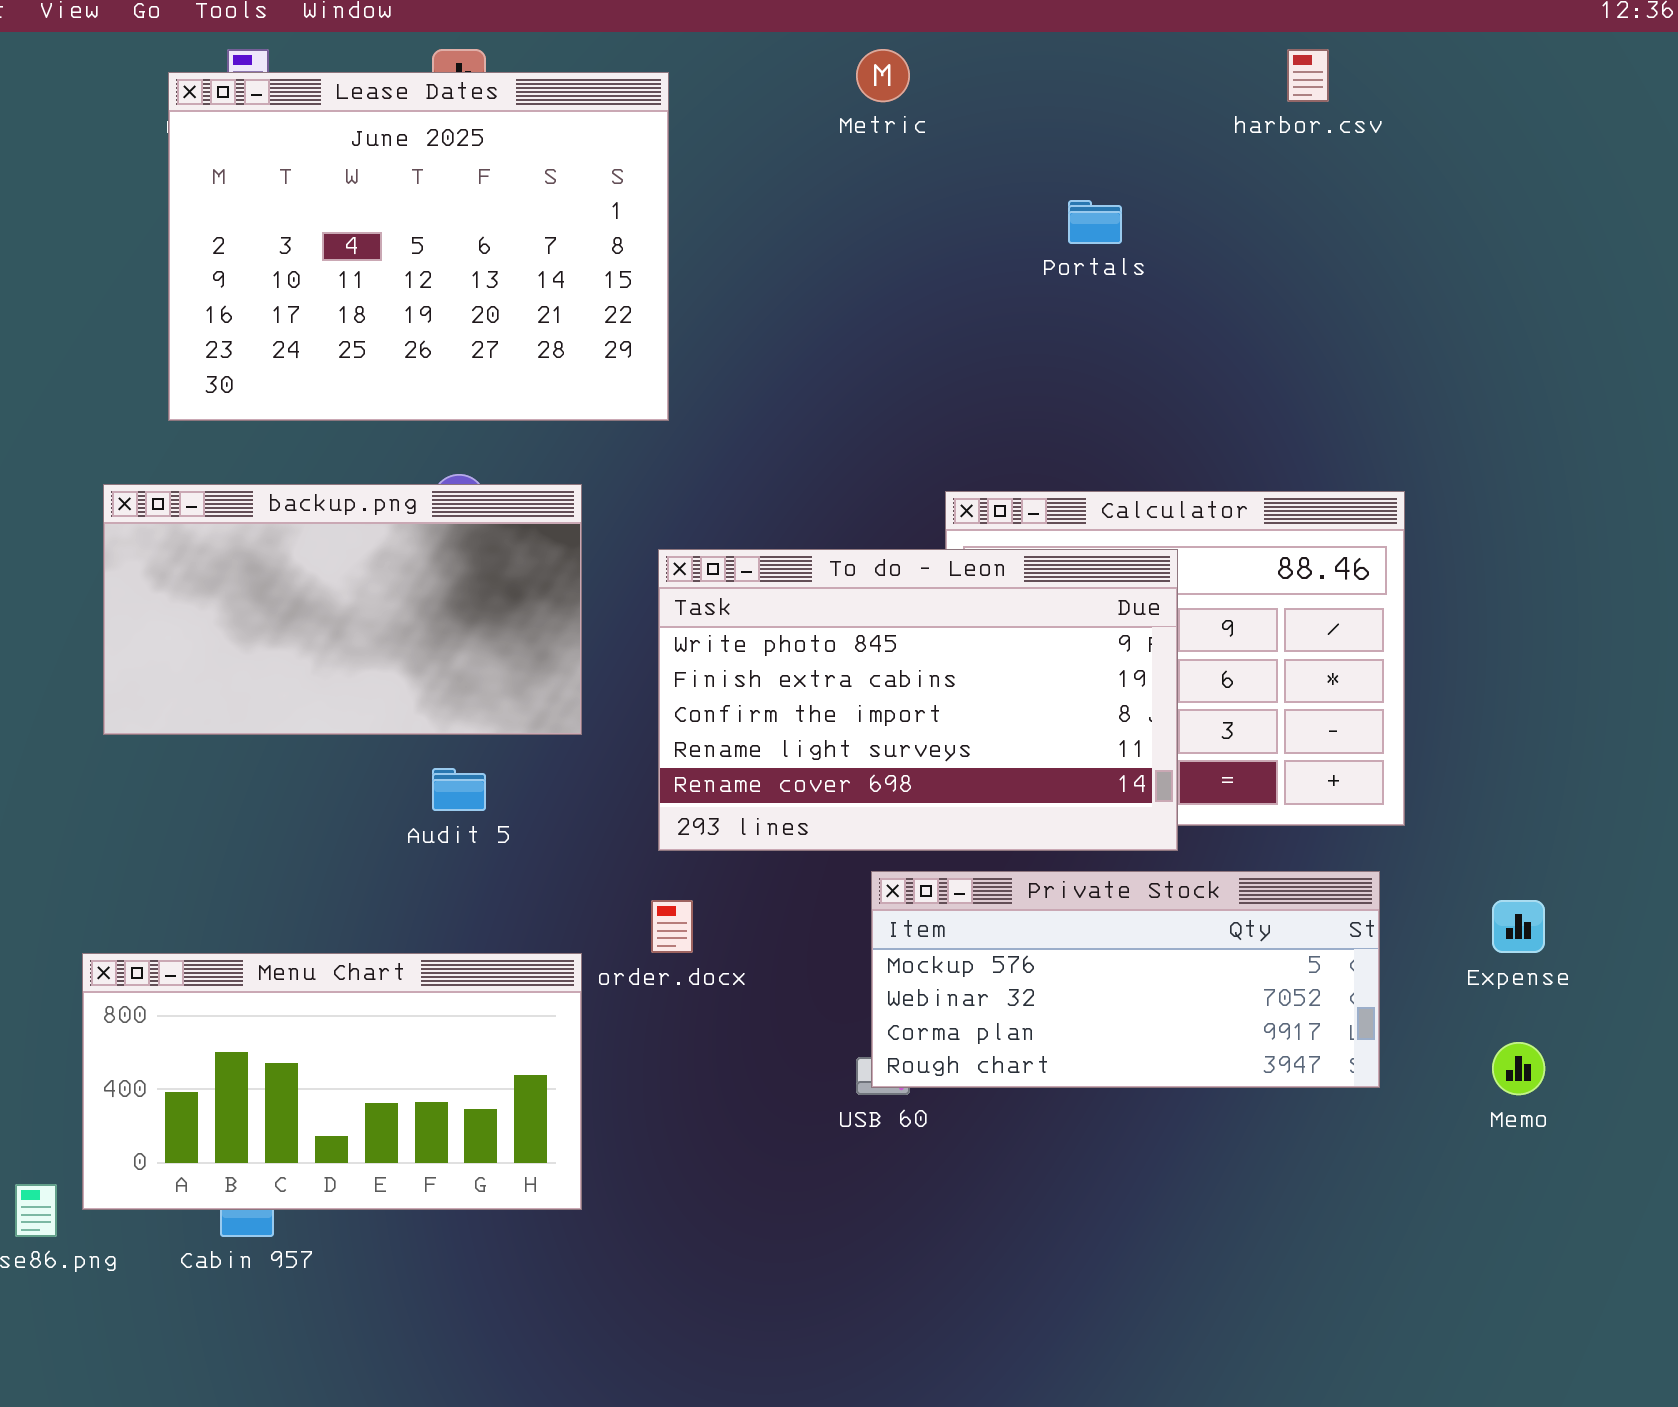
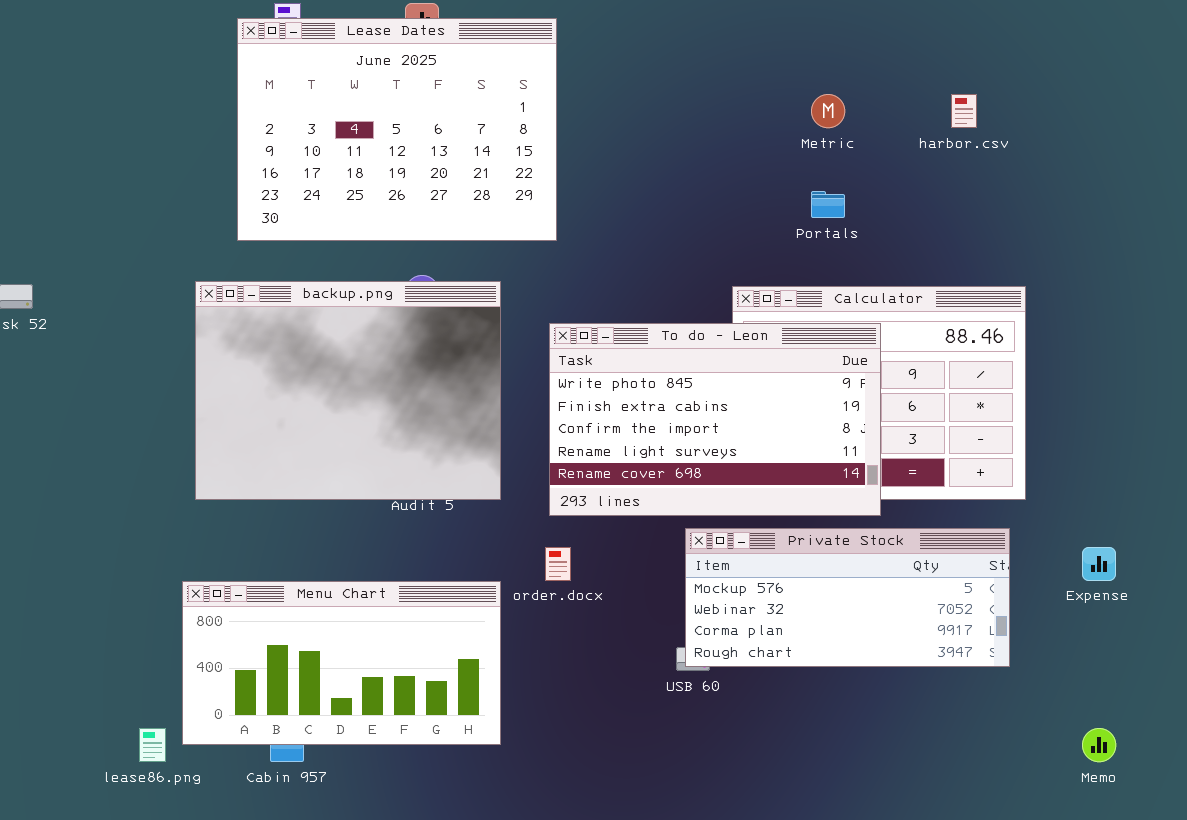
Metric: [856,49,910,102] -> [811,94,845,128], moved
harbor.csv: [1287,49,1329,102] -> [951,94,977,128], moved
Portals: [1068,200,1122,244] -> [811,191,845,218], moved
backup.png: [103,484,582,735] -> [195,281,501,500], resized
Memo: [1492,1042,1545,1095] -> [1082,728,1116,762], moved

